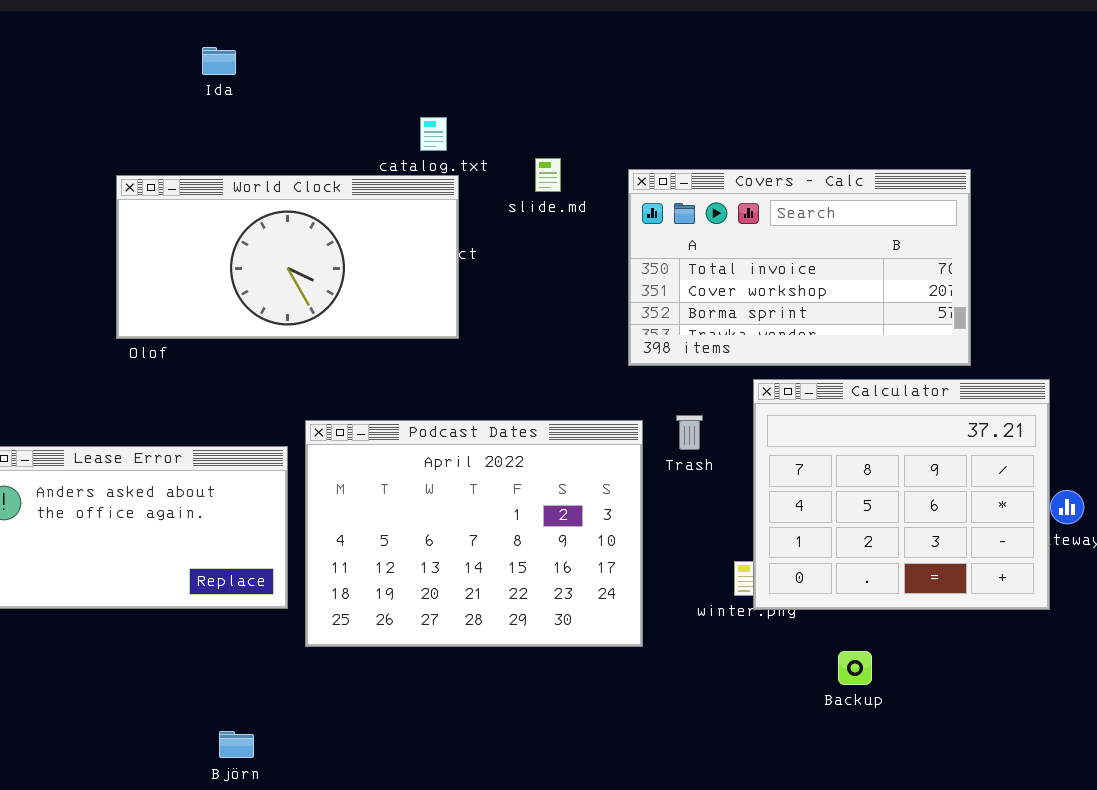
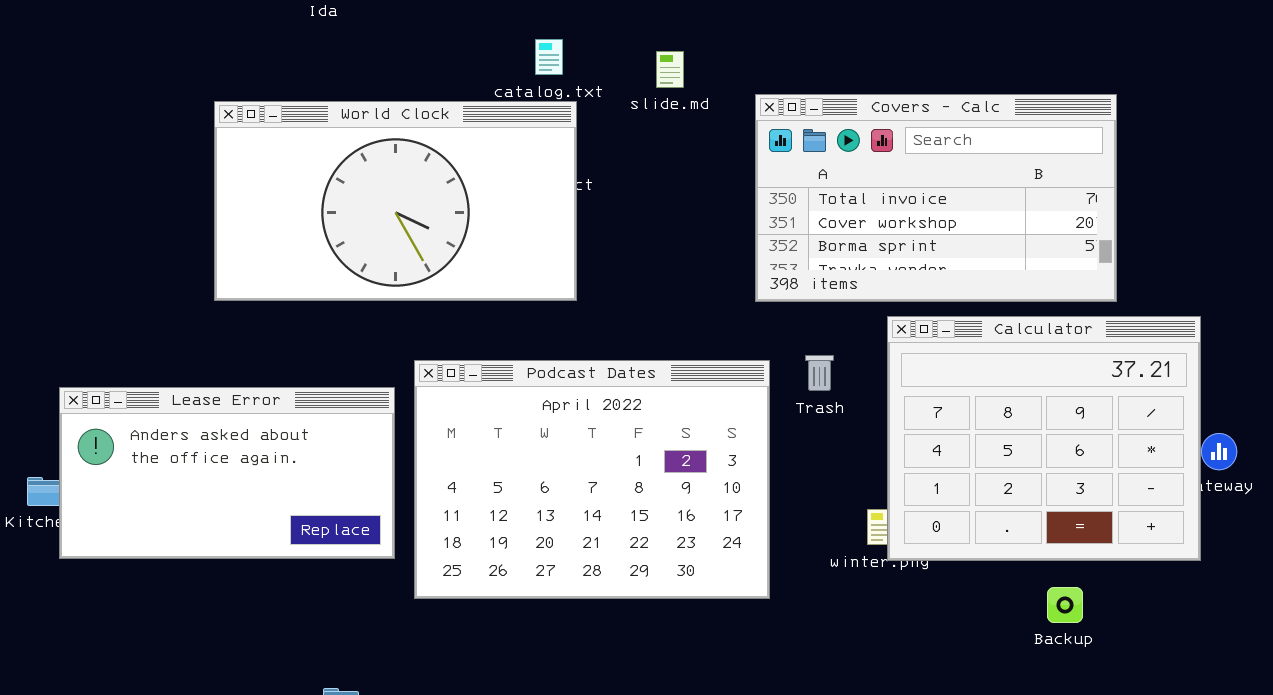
slide.md: [535,158,561,192] -> [656,51,684,88], moved
World Clock: [116,175,459,339] -> [214,101,577,301], resized
Backup: [838,651,872,685] -> [1047,587,1083,623], moved

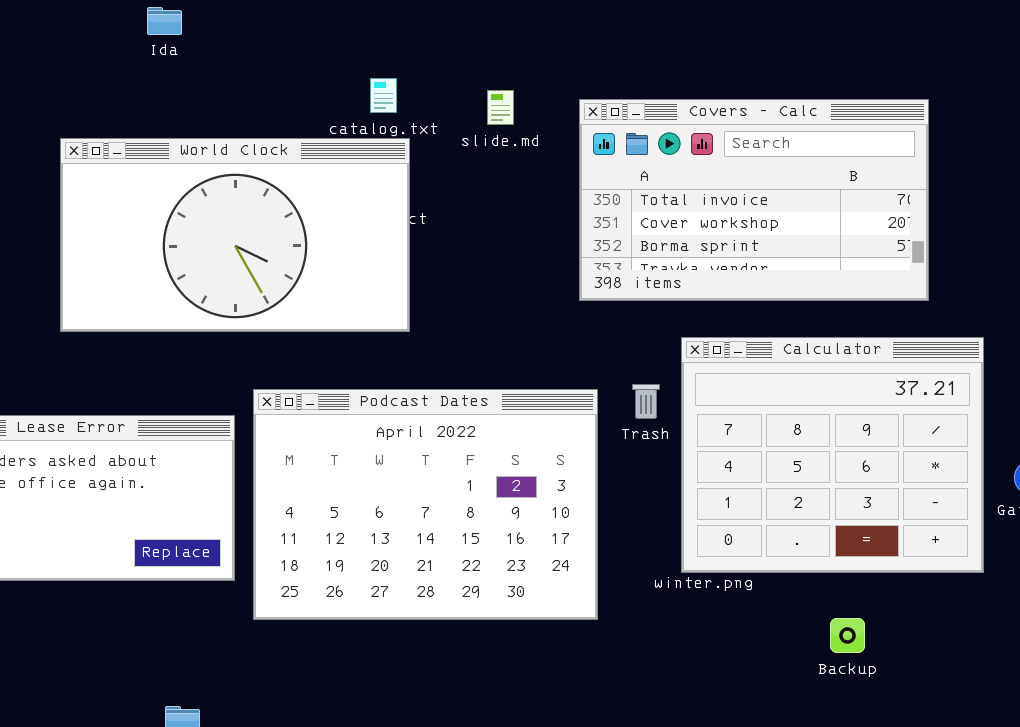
Covers - Calc: [755,94,1117,302] -> [579,99,929,301], moved
Calculator: [887,316,1201,561] -> [681,337,984,573], moved
Backup: [1047,587,1083,623] -> [830,618,865,653], moved

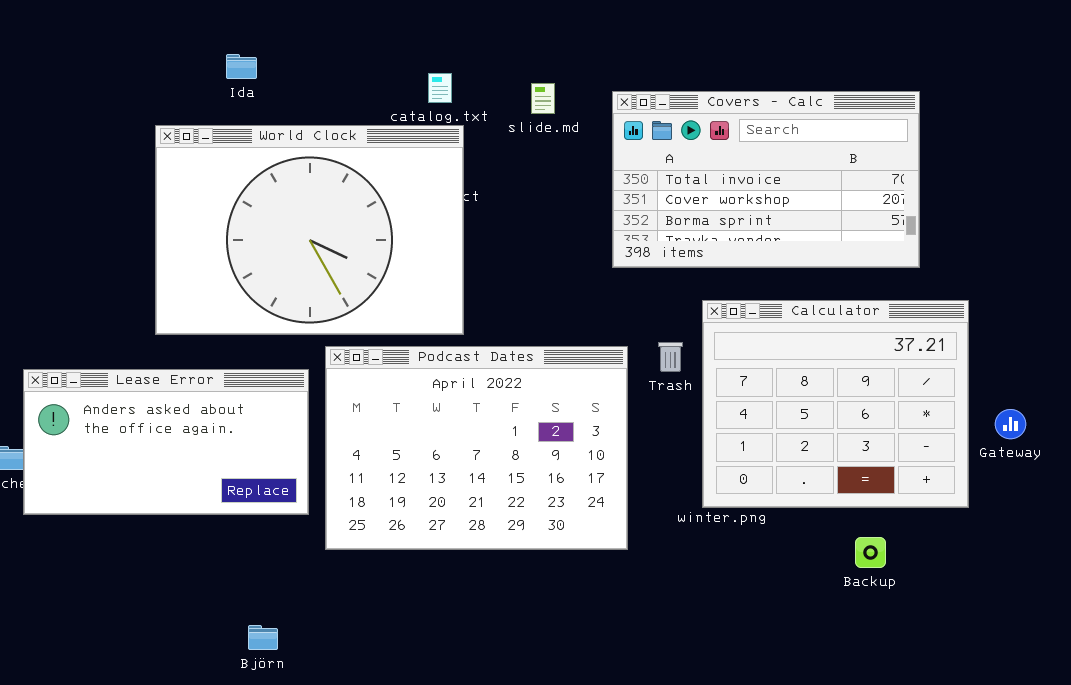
Ida: [147,7,182,35] -> [226,54,257,79], moved
World Clock: [60,138,410,332] -> [155,125,464,335], resized
Backup: [830,618,865,653] -> [855,537,886,568], moved

